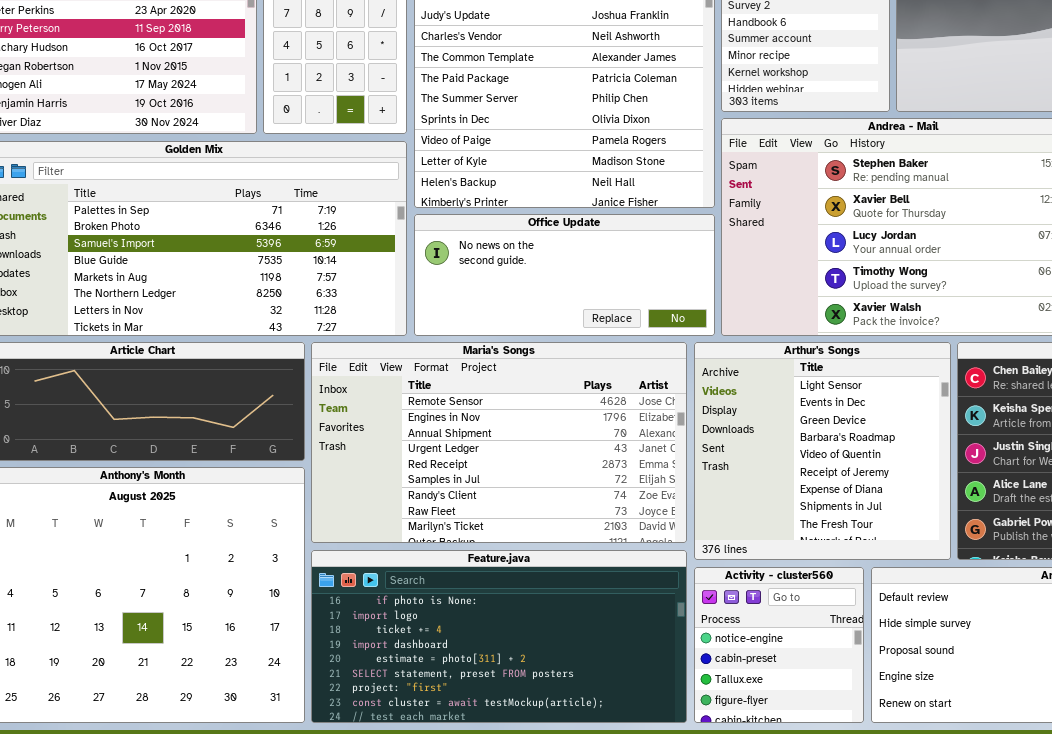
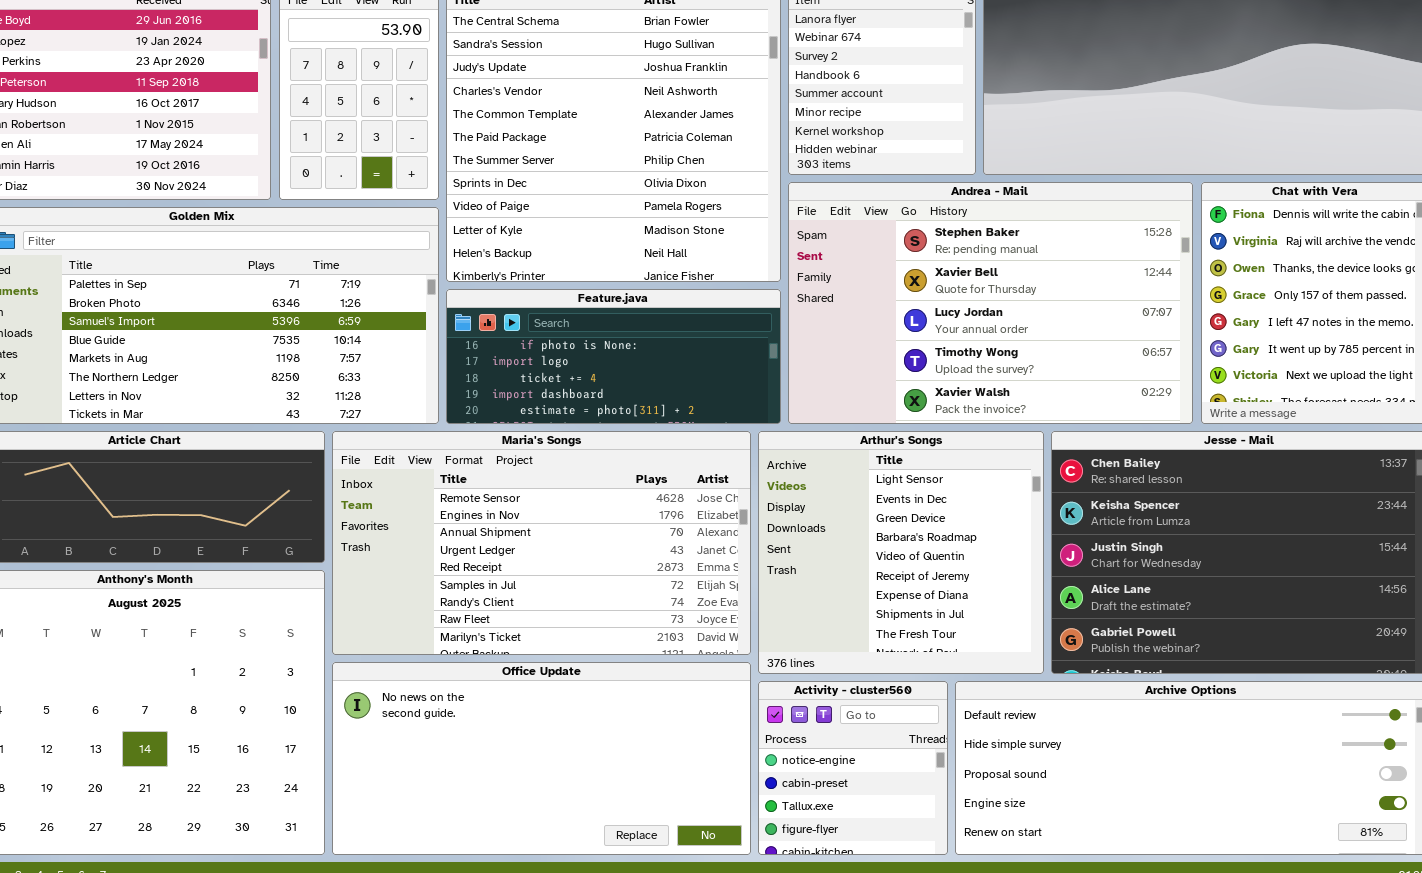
Office Update: [414,214,715,336] -> [332,662,751,855], moved, resized
Feature.java: [311,550,687,723] -> [446,289,781,424], moved, resized

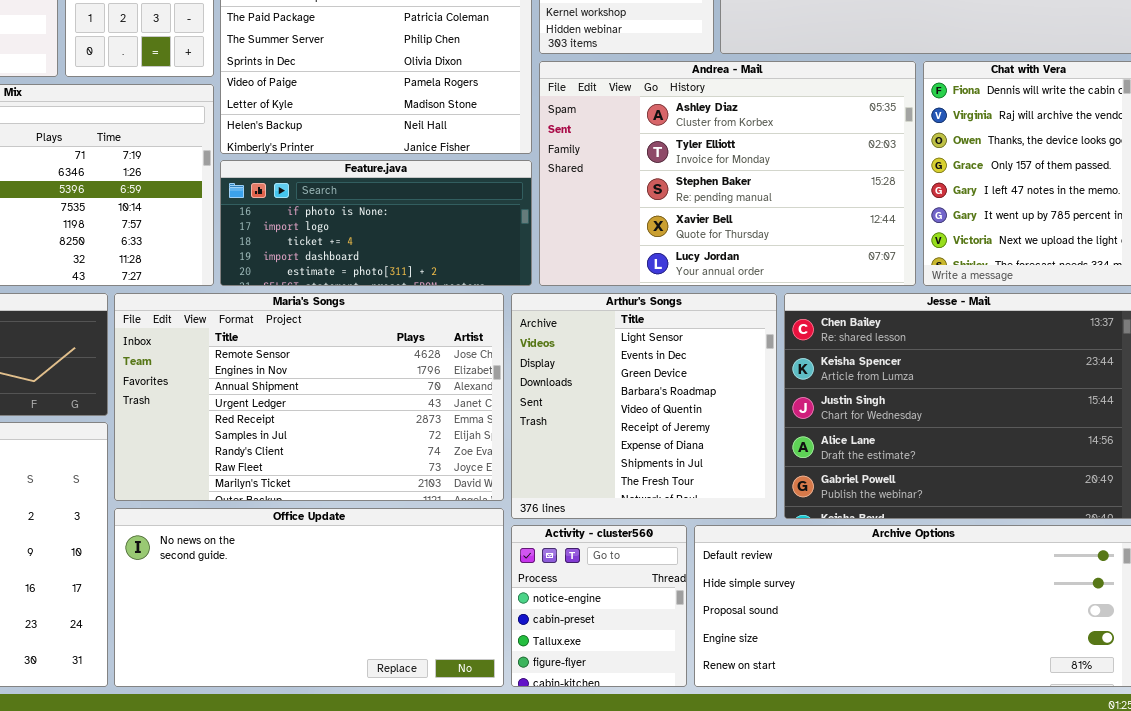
Andrea - Mail: [788,182,1193,424] -> [539,61,916,286], scrolled up 2 rows

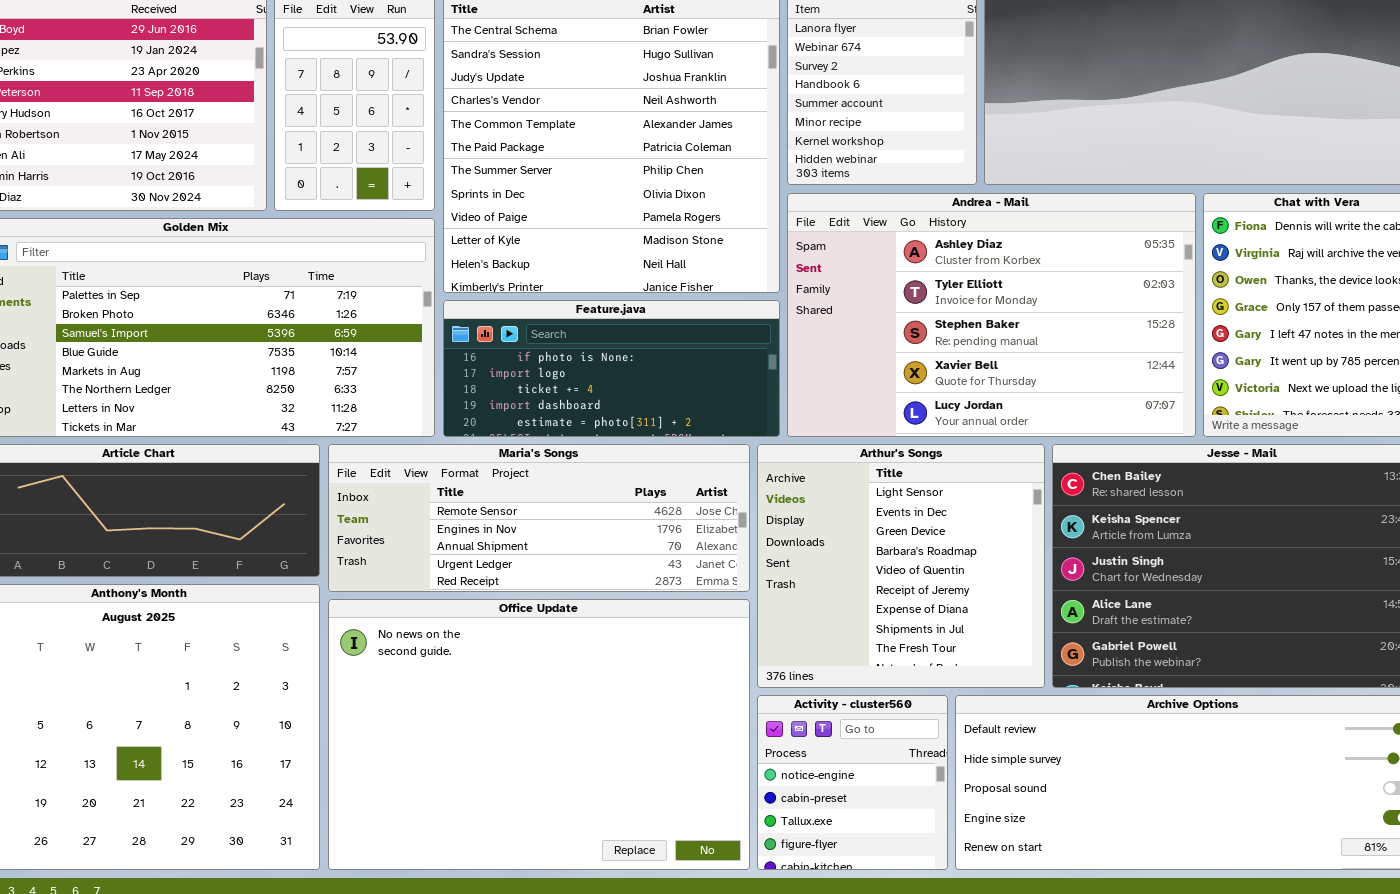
Maria's Songs: [114,293,504,501] -> [328,444,750,592], resized
Office Update: [114,508,504,687] -> [328,599,750,870], resized

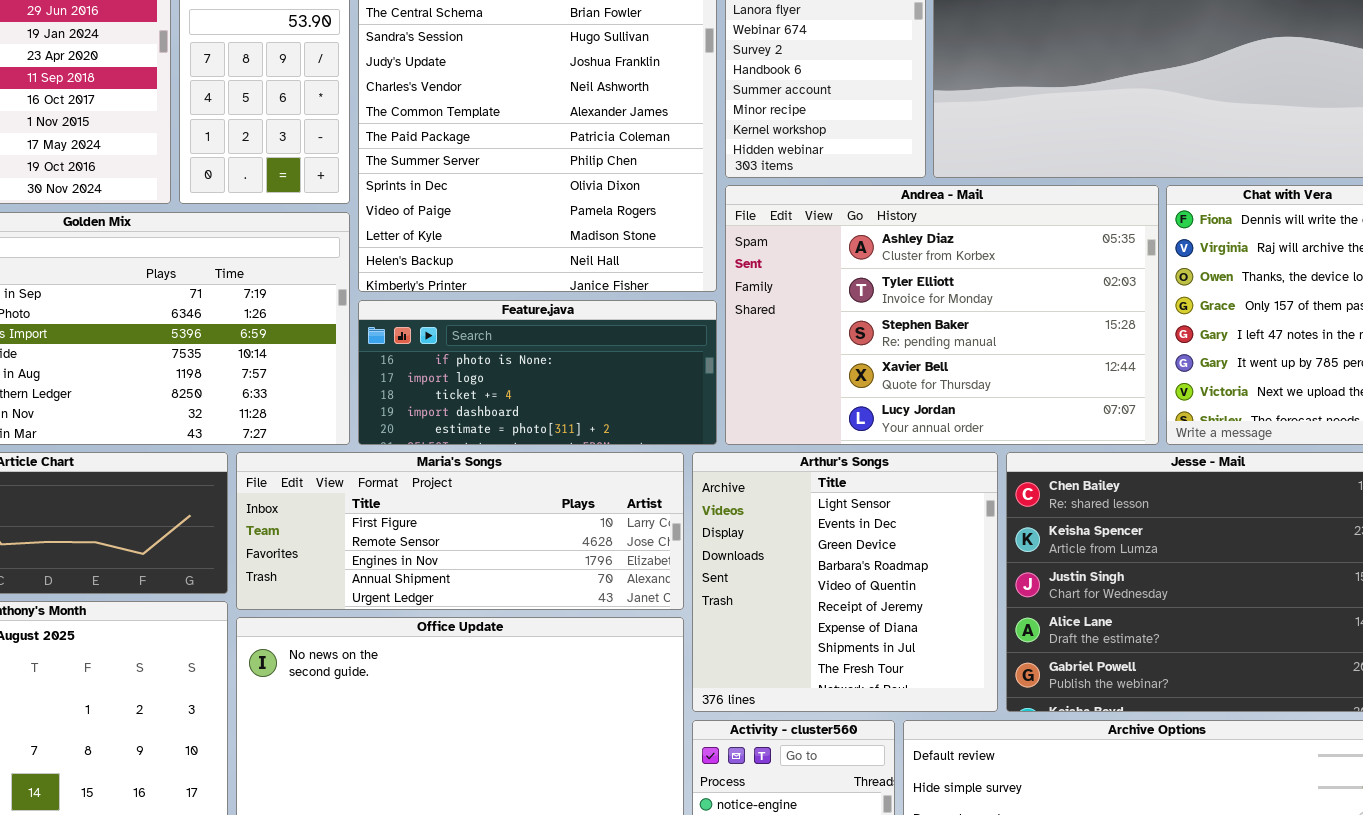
Maria's Songs: [328,444,750,592] -> [236,452,684,610], scrolled up 1 row

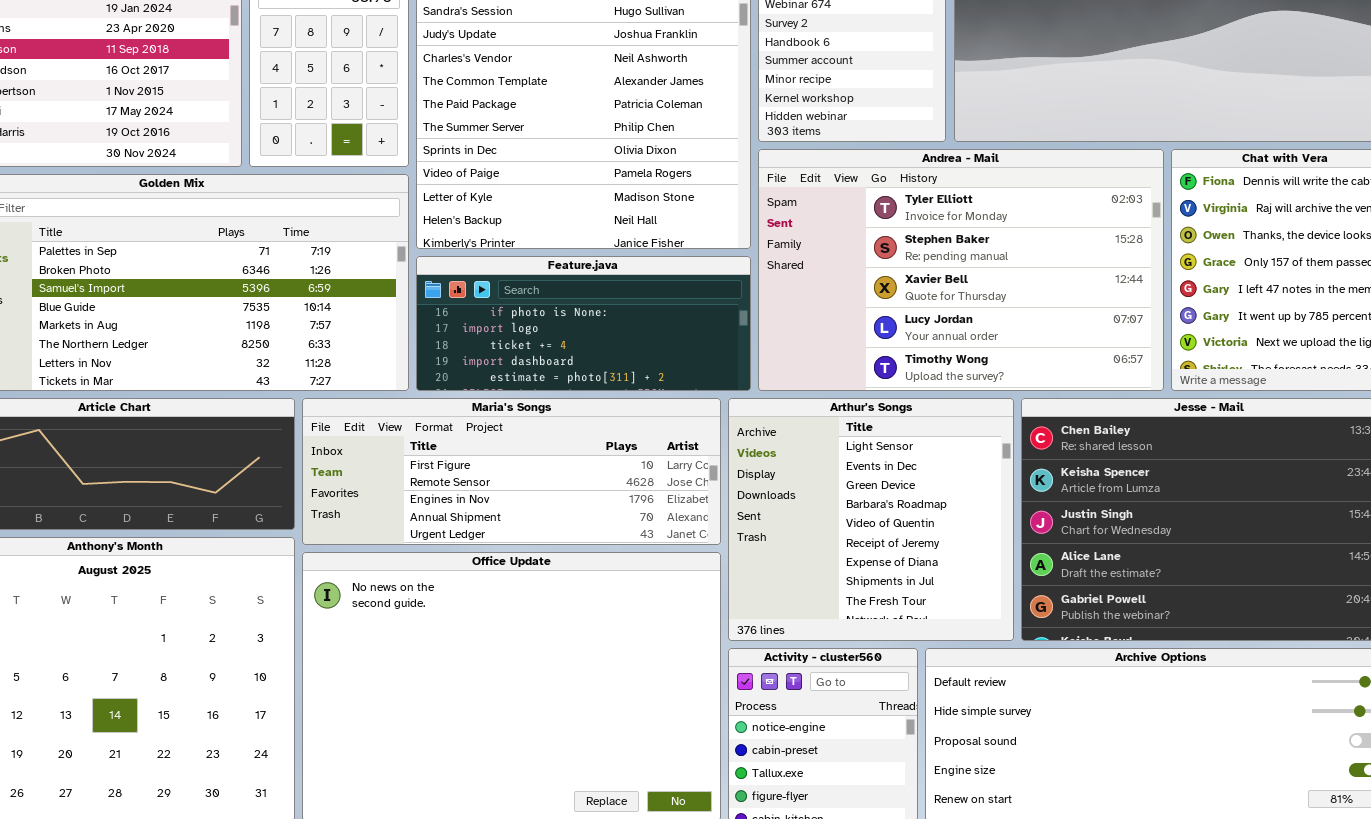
Andrea - Mail: [725,185,1159,445] -> [758,149,1164,391], scrolled down 1 row

